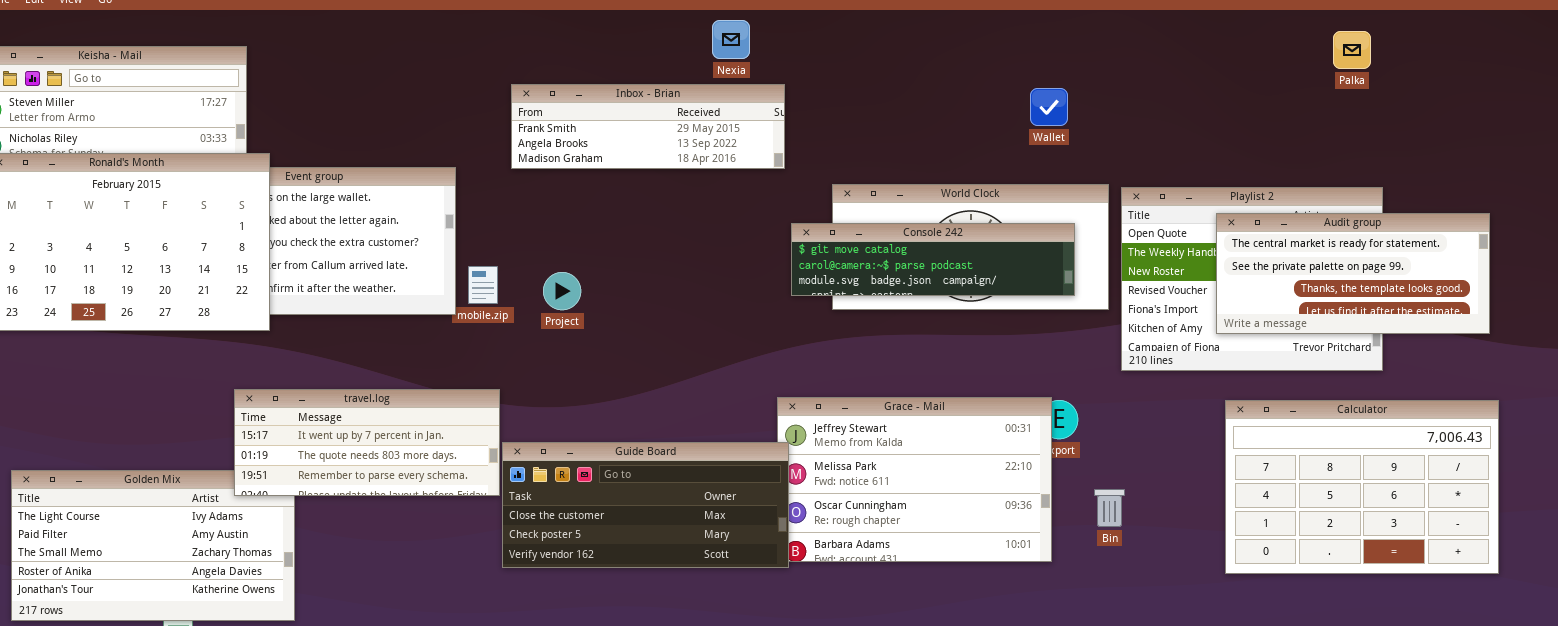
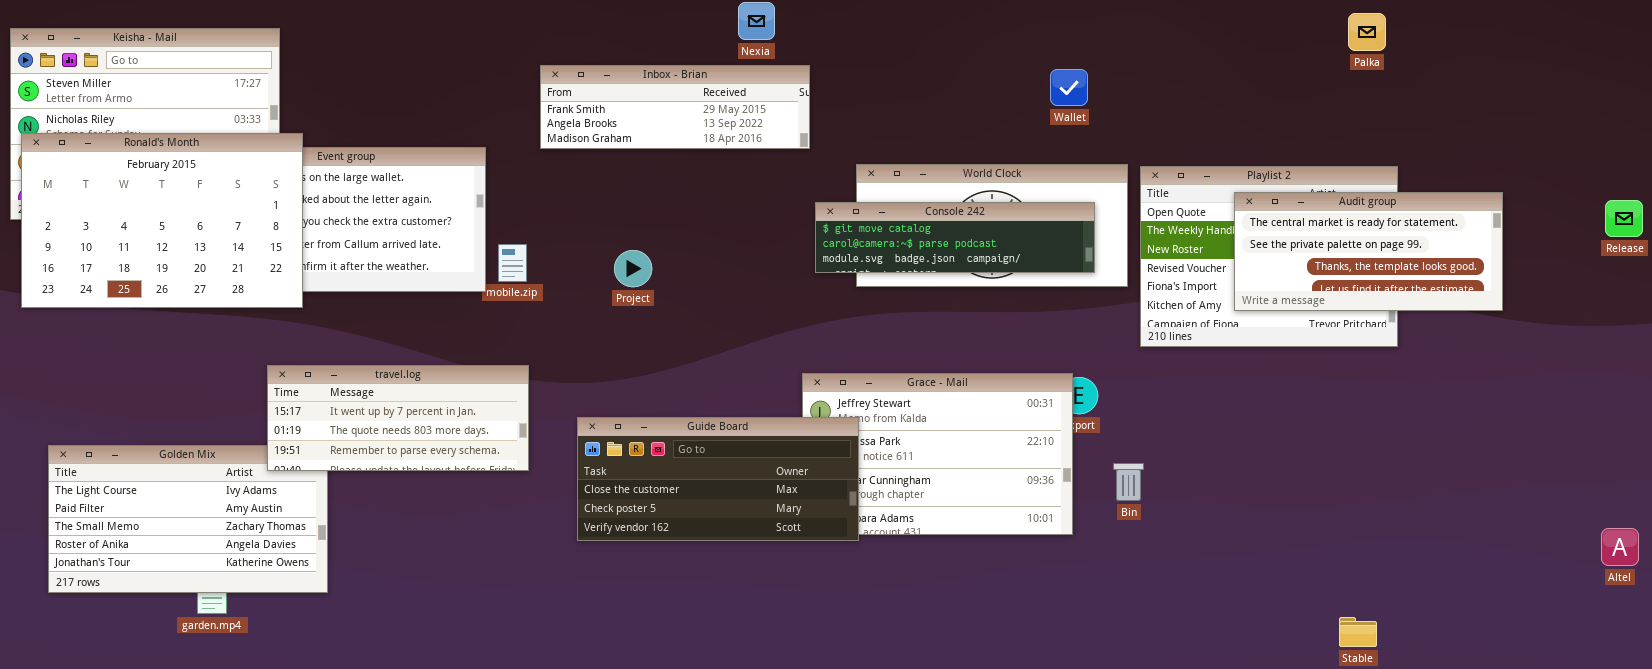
Project: [543,272,581,310] -> [614,250,652,287], moved
Calculator: [1225,400,1499,574] -> none, closed
Guide Board: [502,442,789,568] -> [577,417,859,541], moved

